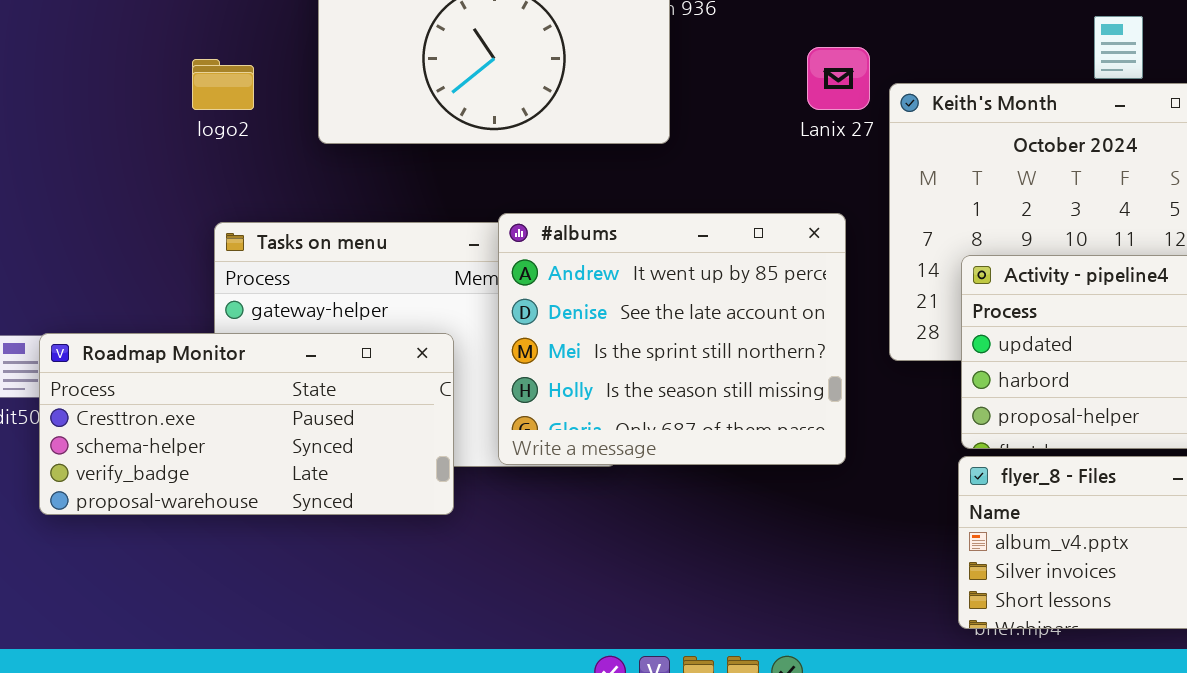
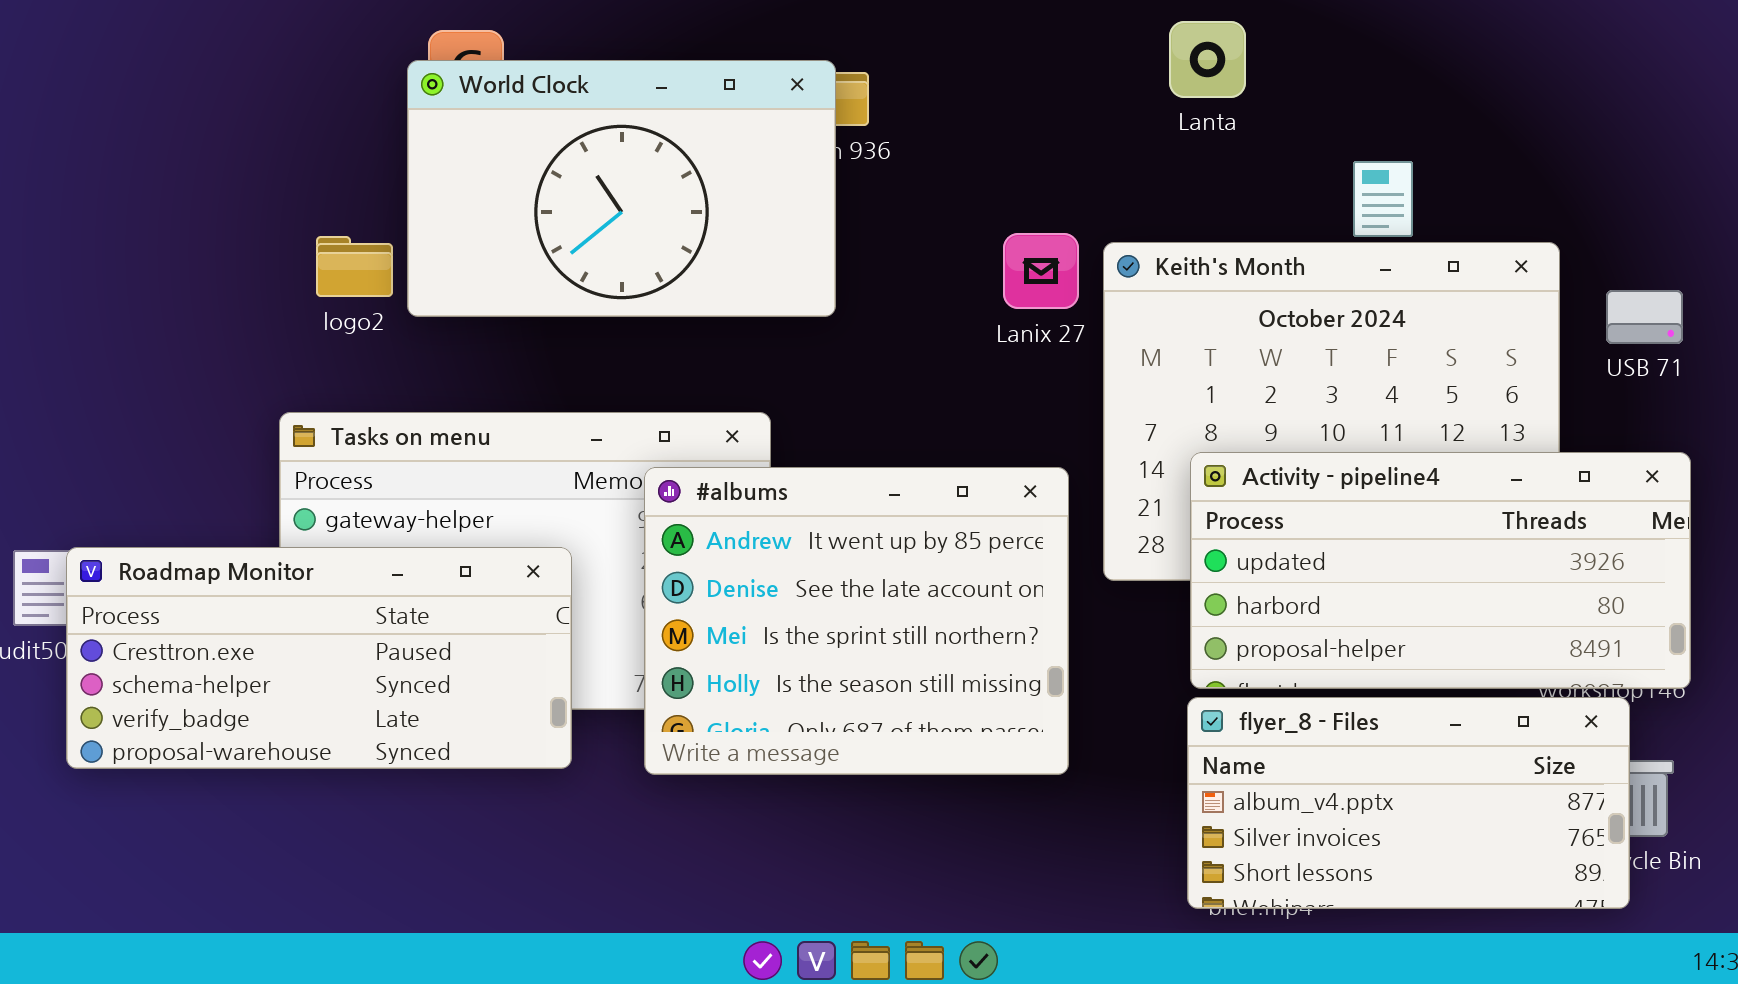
Lanix 27: [807,47,870,110] -> [1003,233,1079,309], moved
logo2: [192,59,254,110] -> [316,236,393,297], moved
#albums: [498,213,846,465] -> [644,467,1069,775], moved

